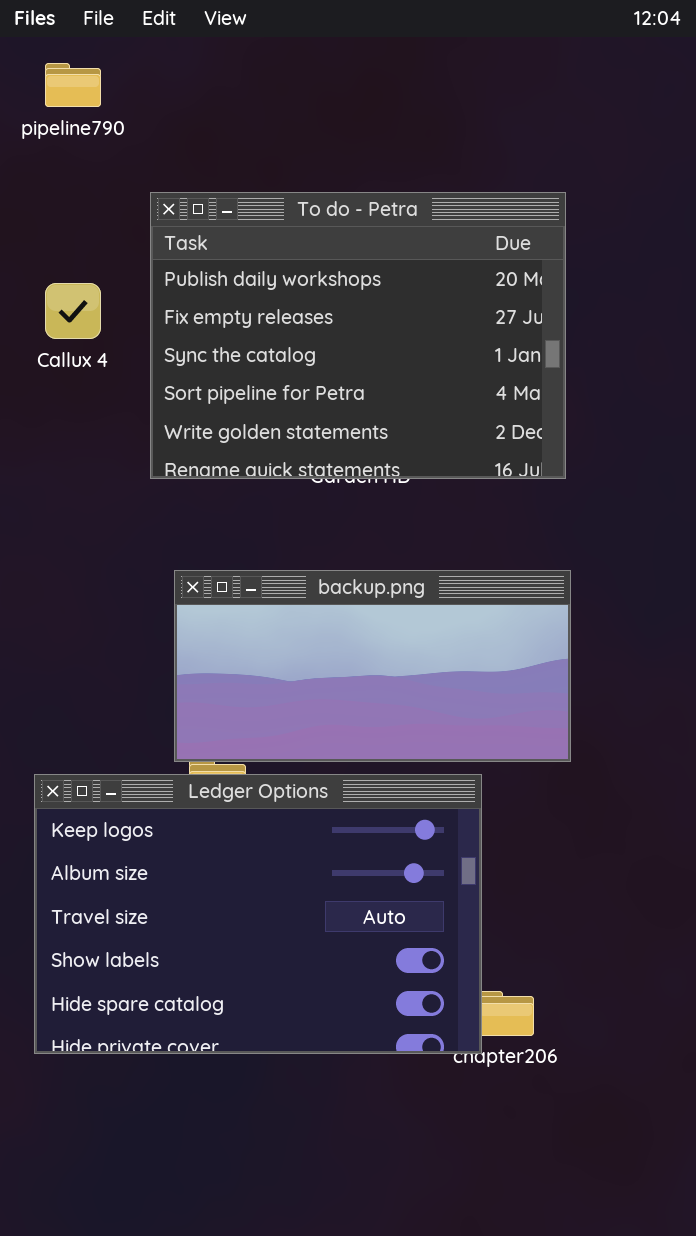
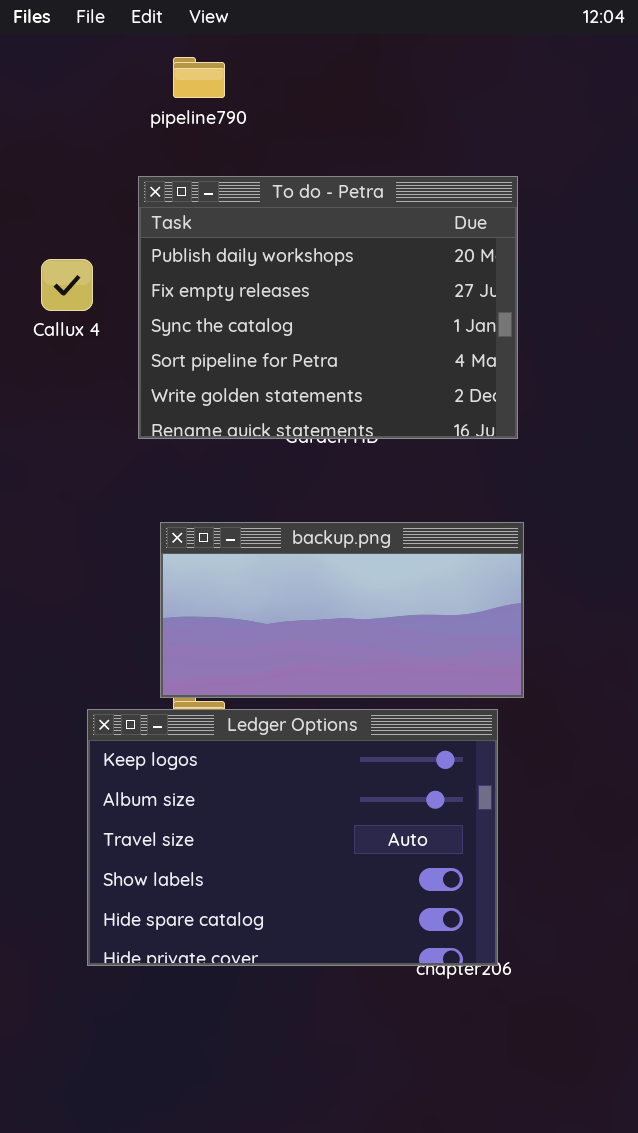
pipeline790: [45,63,101,107] -> [173,57,225,98], moved
Ledger Options: [34,774,482,1054] -> [87,709,498,966], moved

